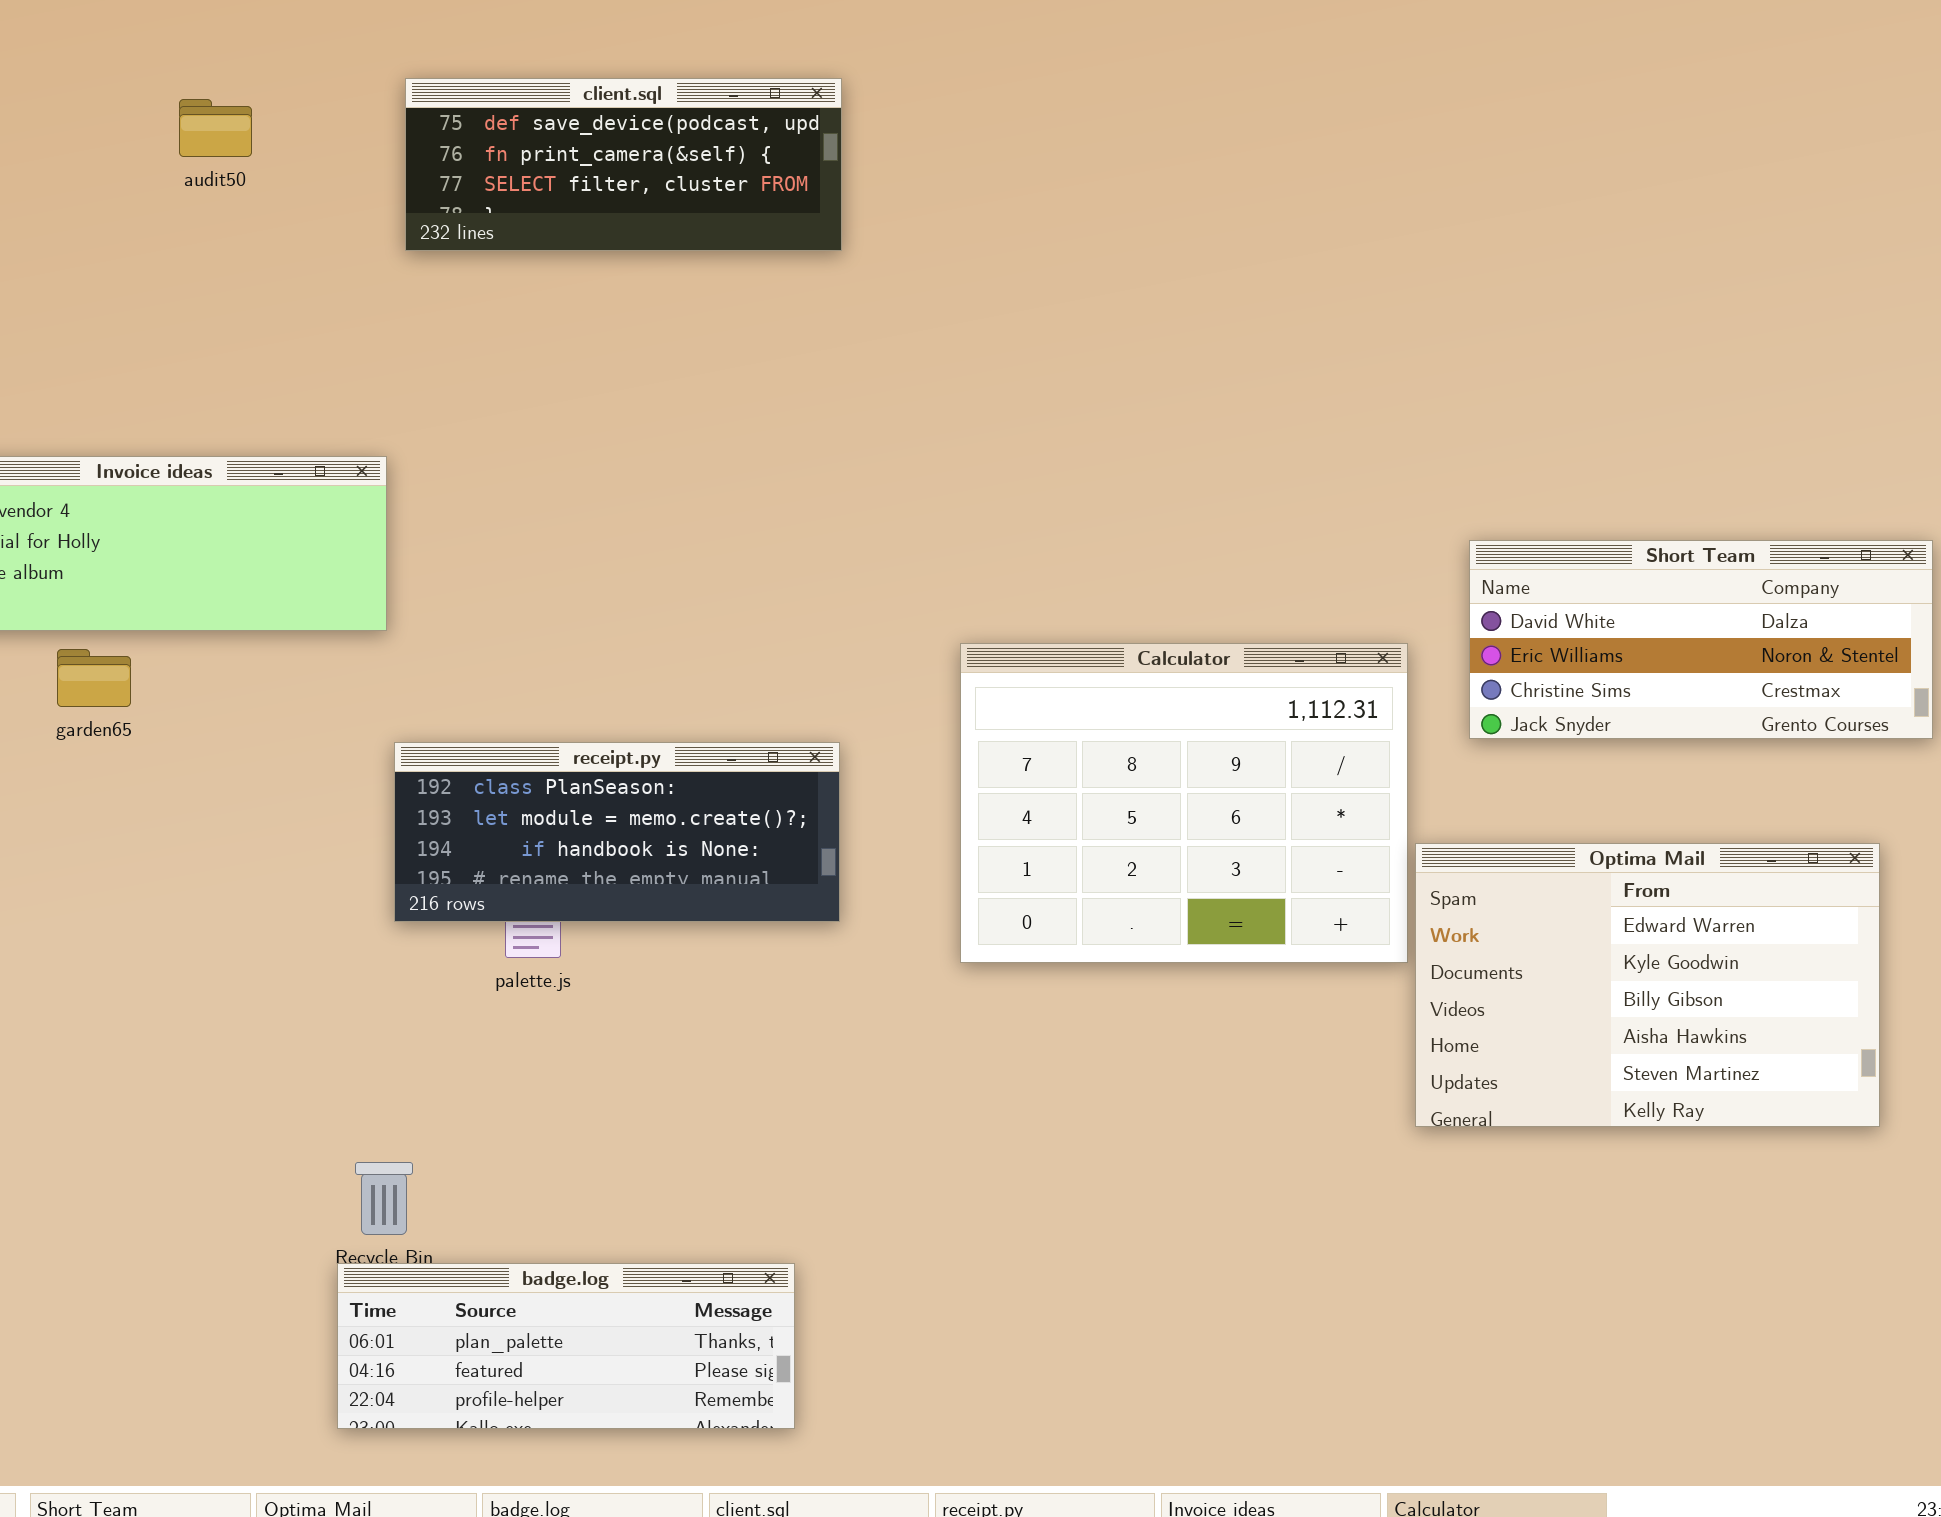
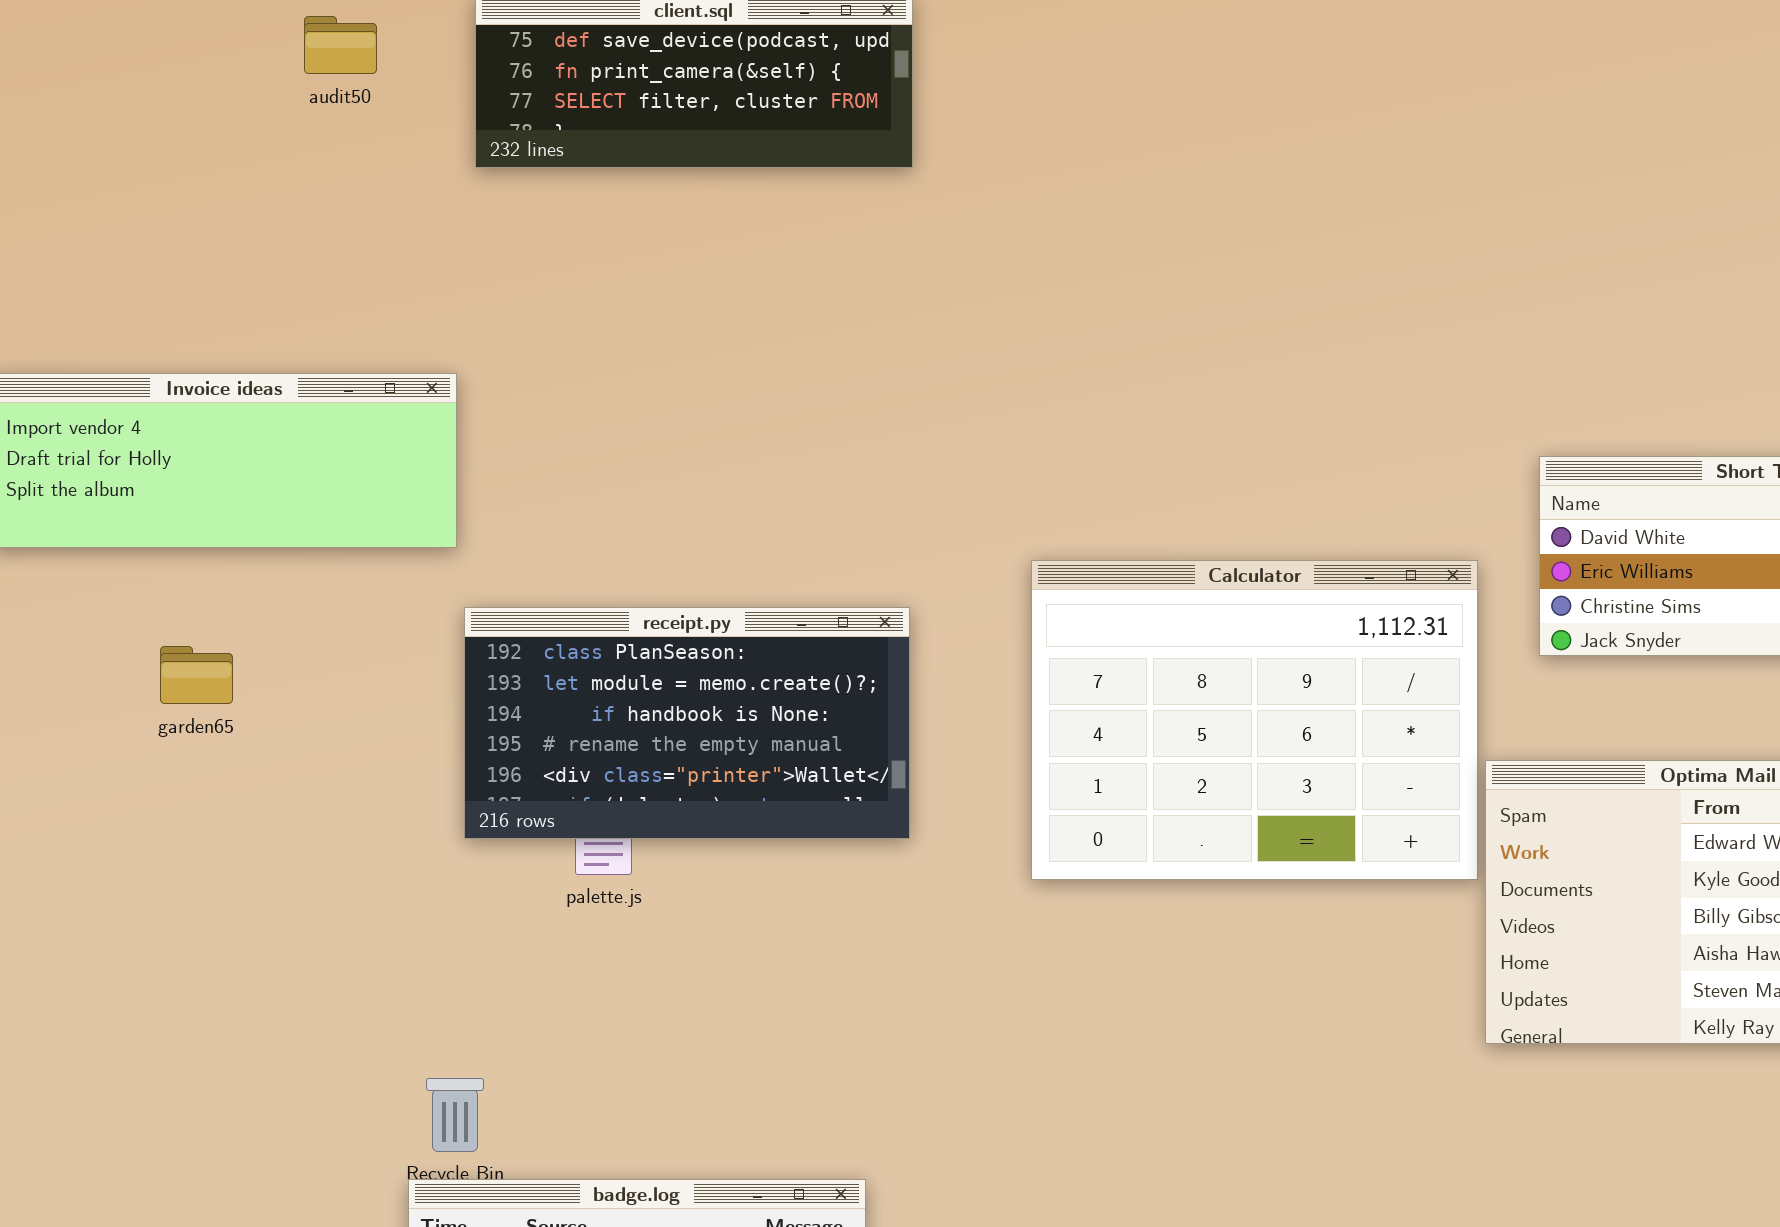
audit50: [179,99,252,157] -> [304,16,377,74], moved
garden65: [57,649,131,707] -> [160,646,233,704], moved
receipt.py: [394,742,840,922] -> [464,607,910,839], resized

